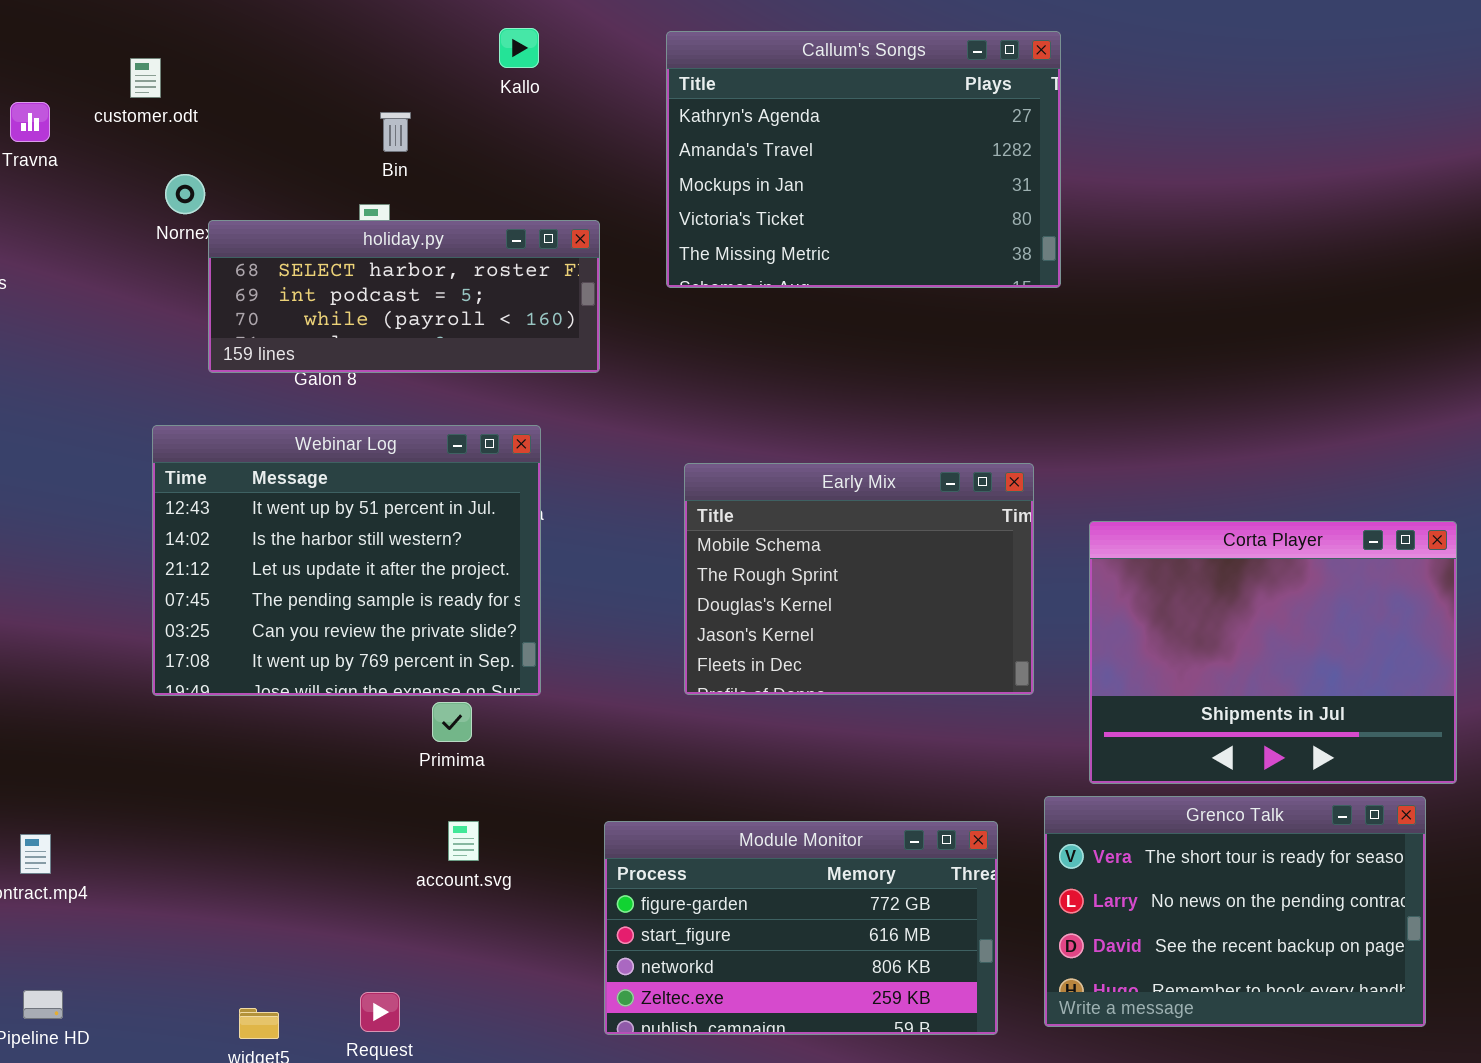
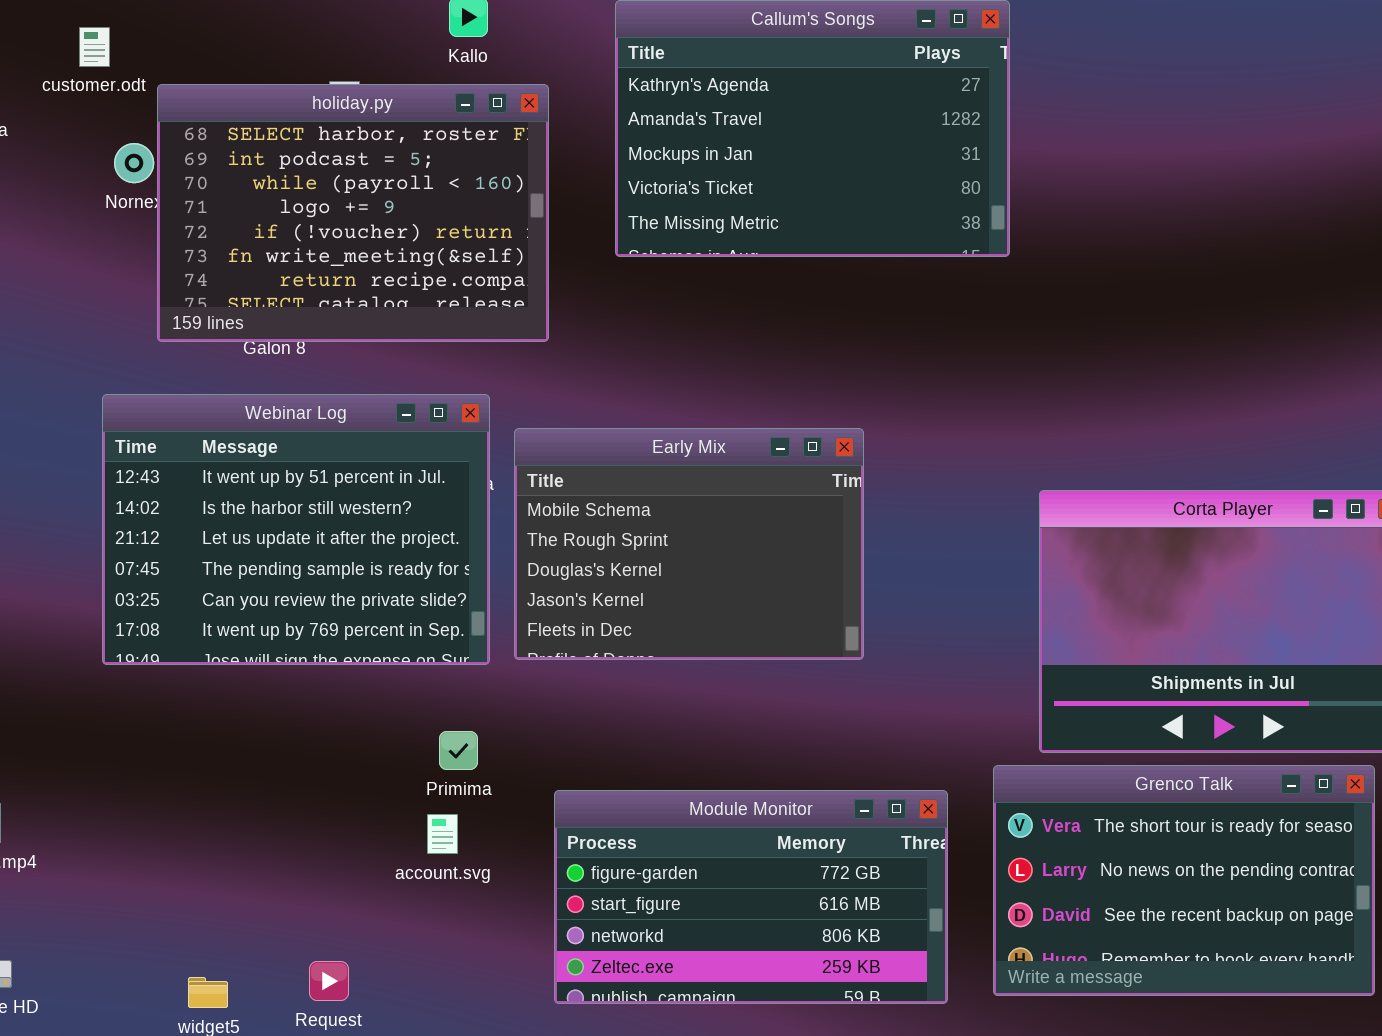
holiday.py: [208,220,600,373] -> [157,84,549,342], resized
Early Mix: [684,463,1034,695] -> [514,428,864,660], moved
Primima: [432,702,472,742] -> [439,731,478,770], moved
account.svg: [448,821,479,861] -> [427,814,458,854], moved

